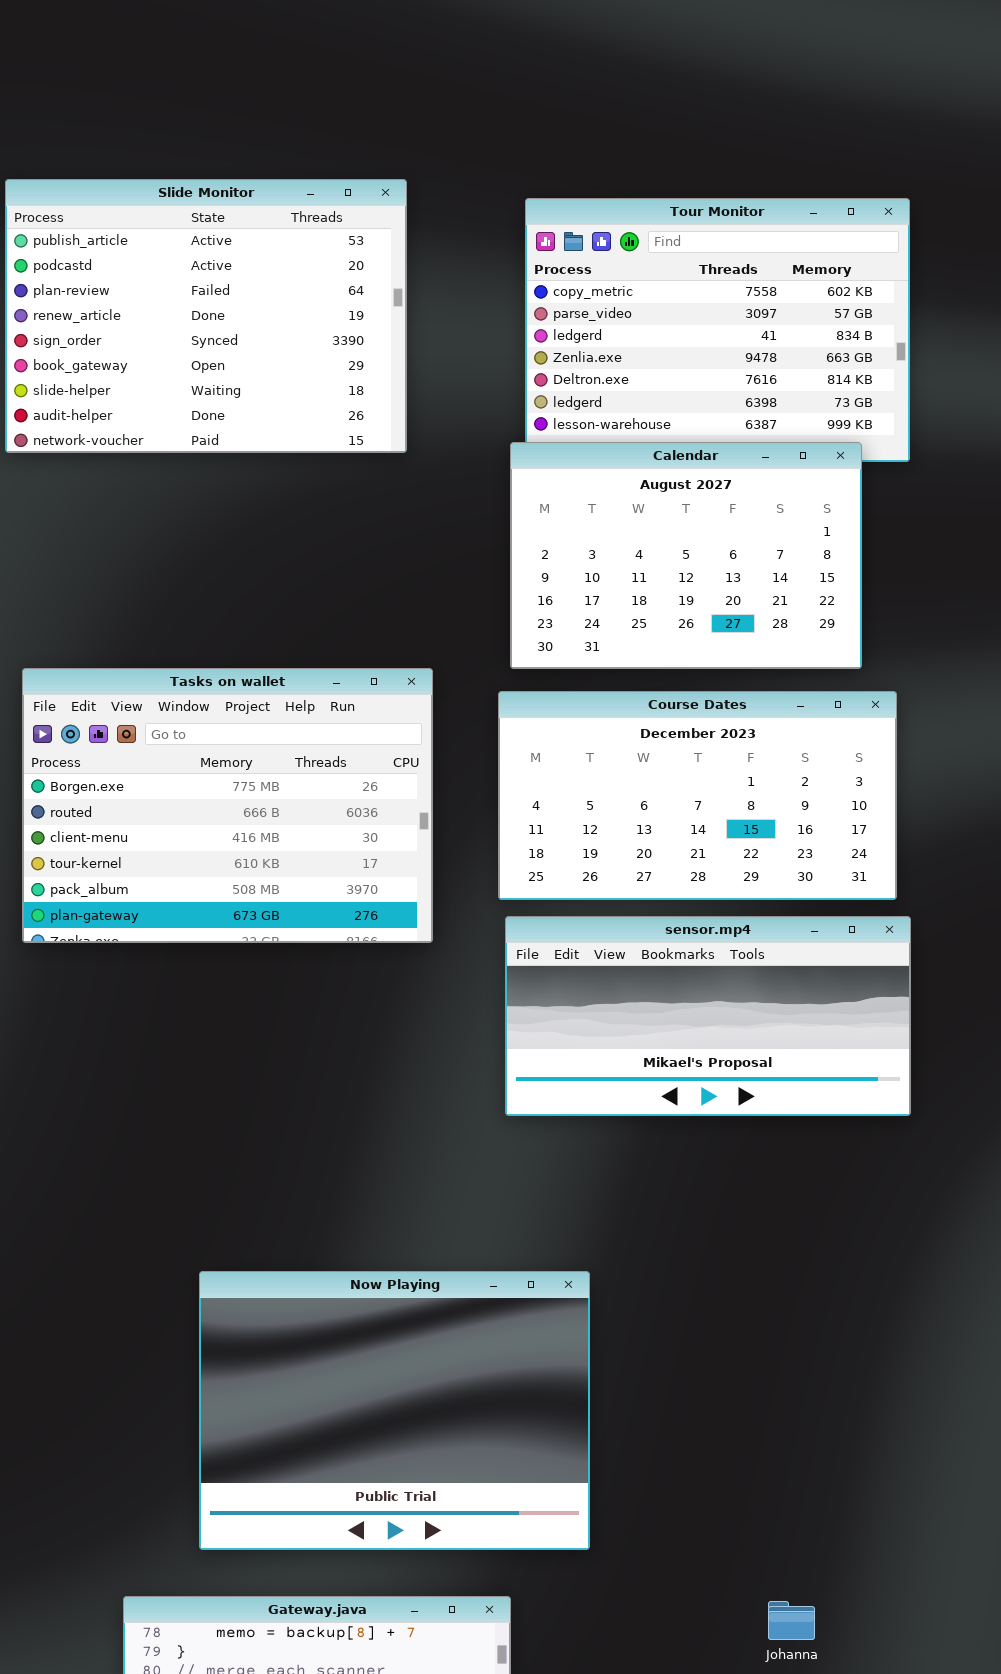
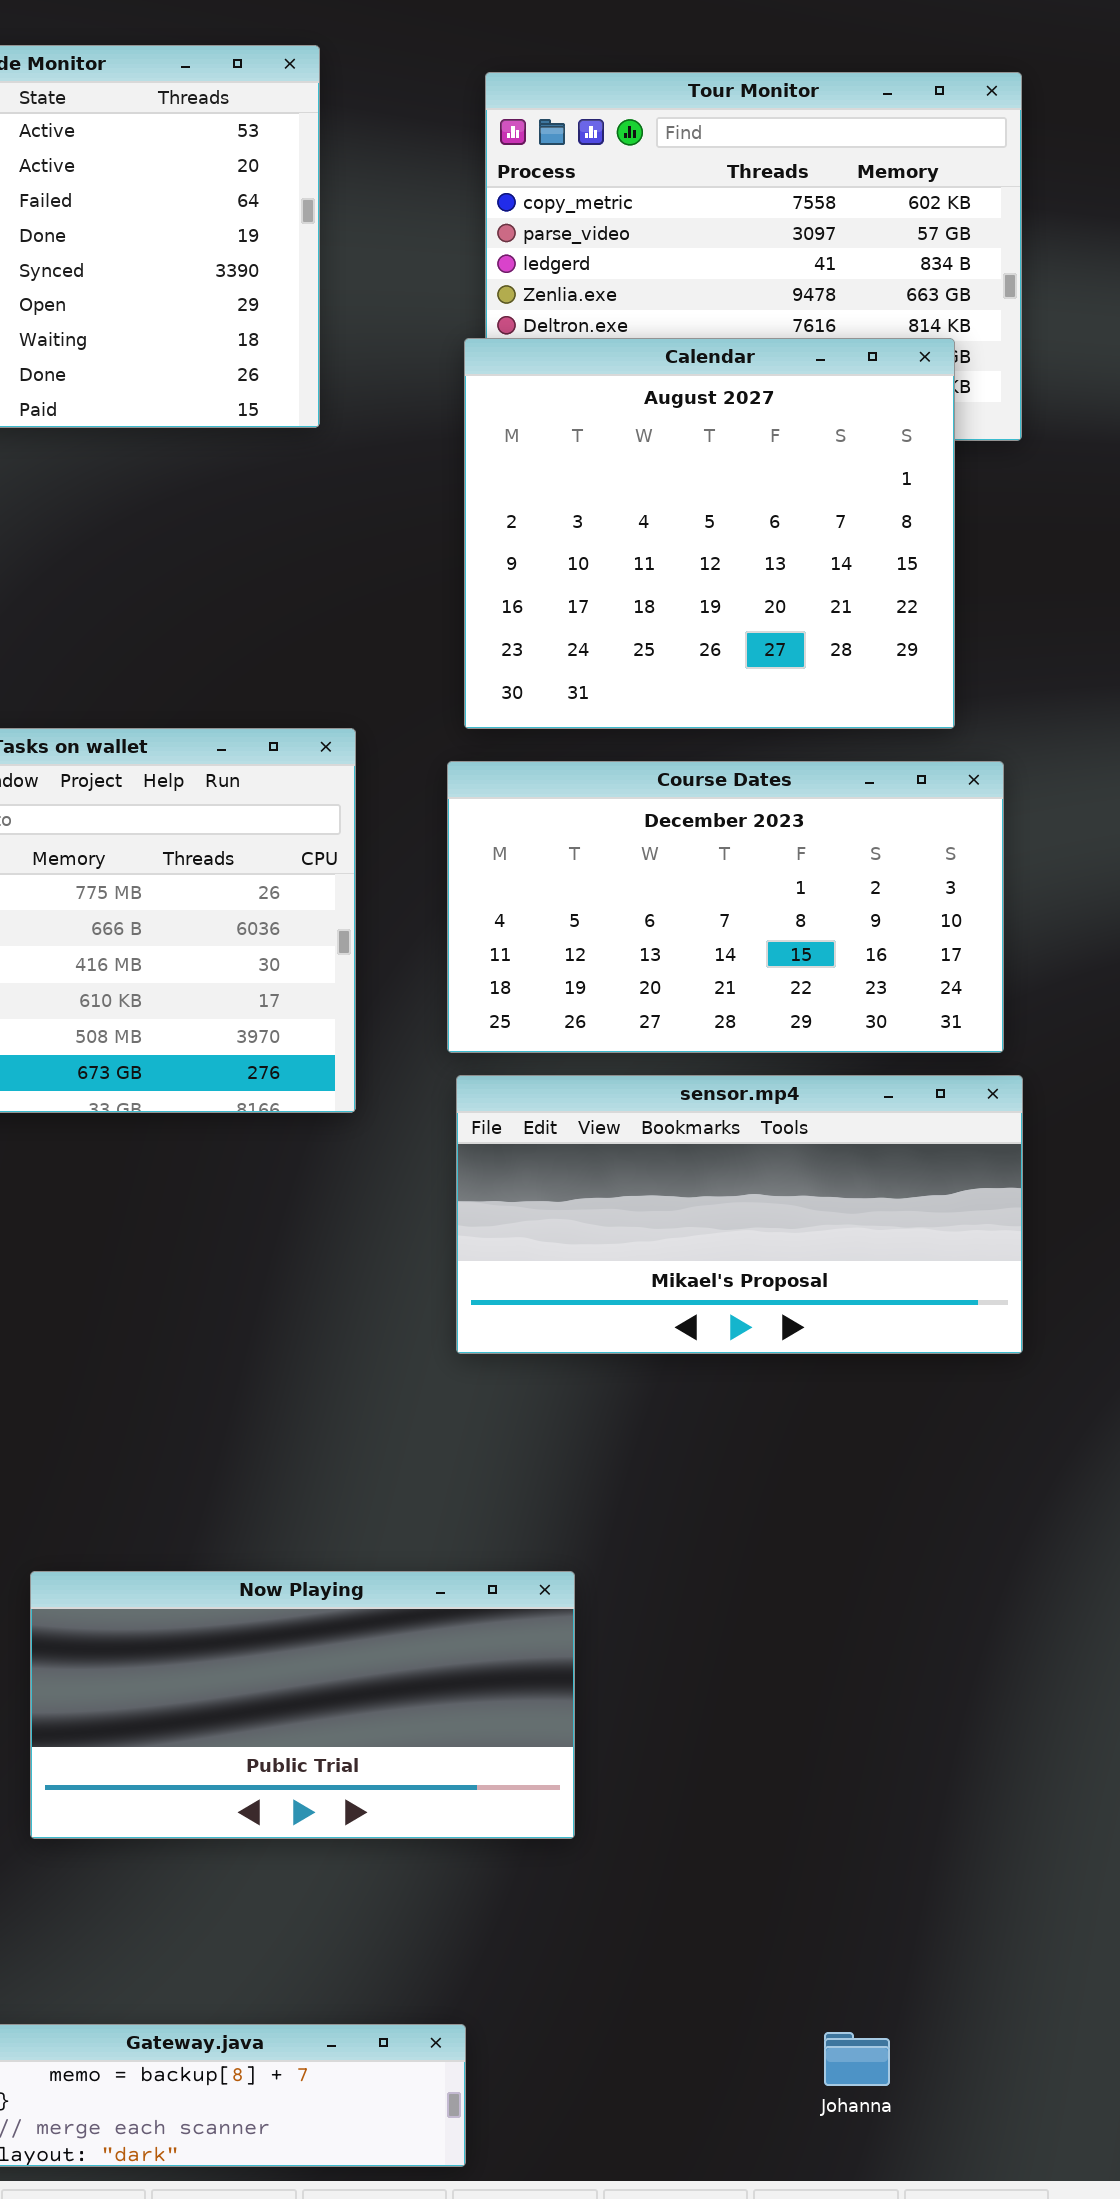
Calendar: [510,442,862,669] -> [464,338,955,729], resized
Now Playing: [199,1271,590,1550] -> [30,1571,575,1839], resized

